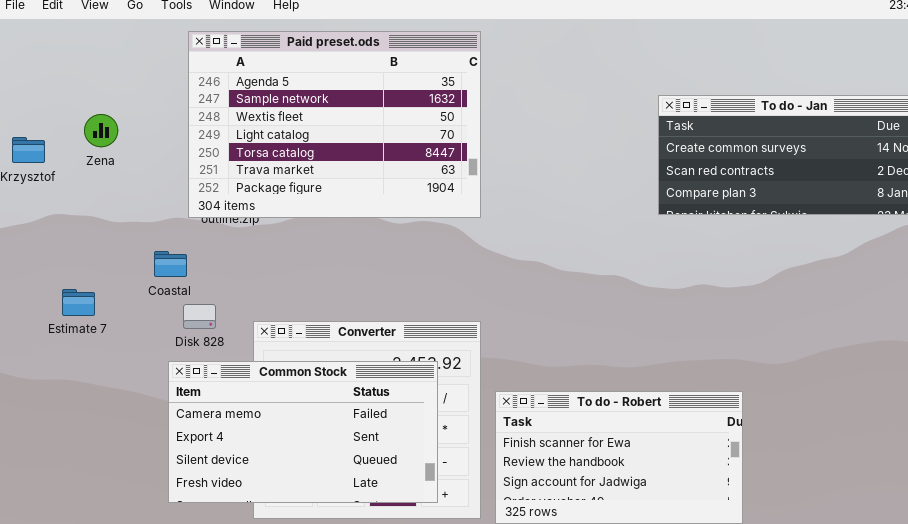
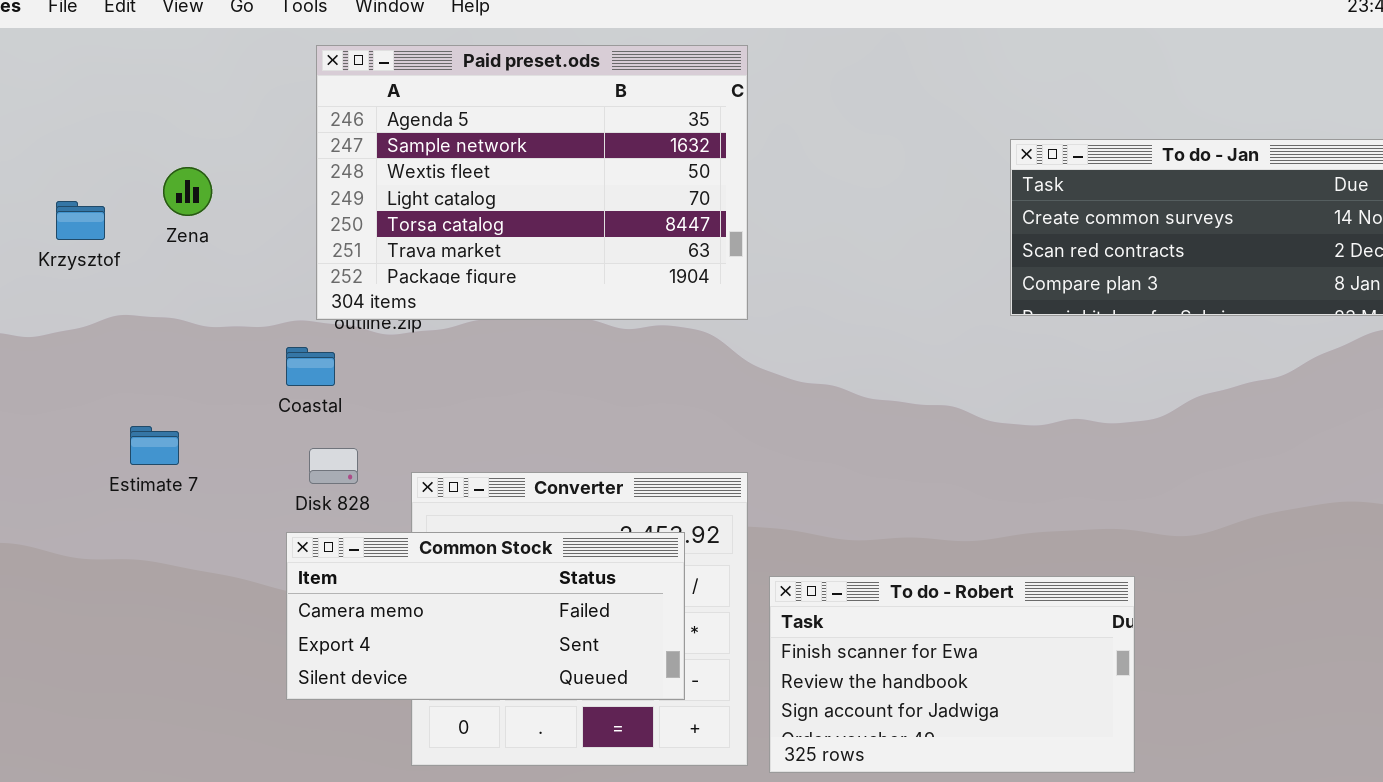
Coastal: [154,251,187,277] -> [286,347,335,386], moved
Common Stock: [168,361,438,503] -> [286,532,685,700], resized

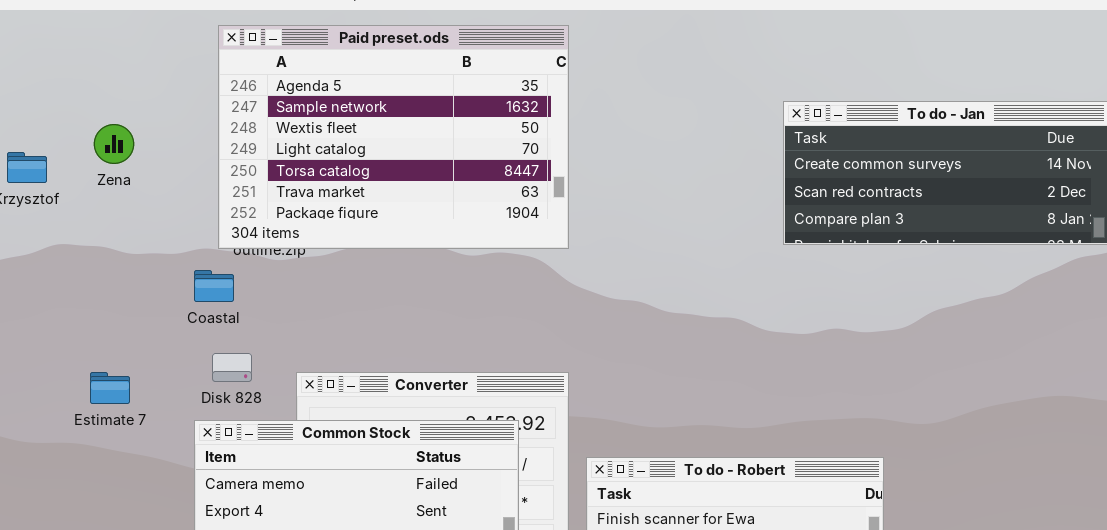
Estimate 7: [130,426,179,465] -> [90,372,130,404], moved

